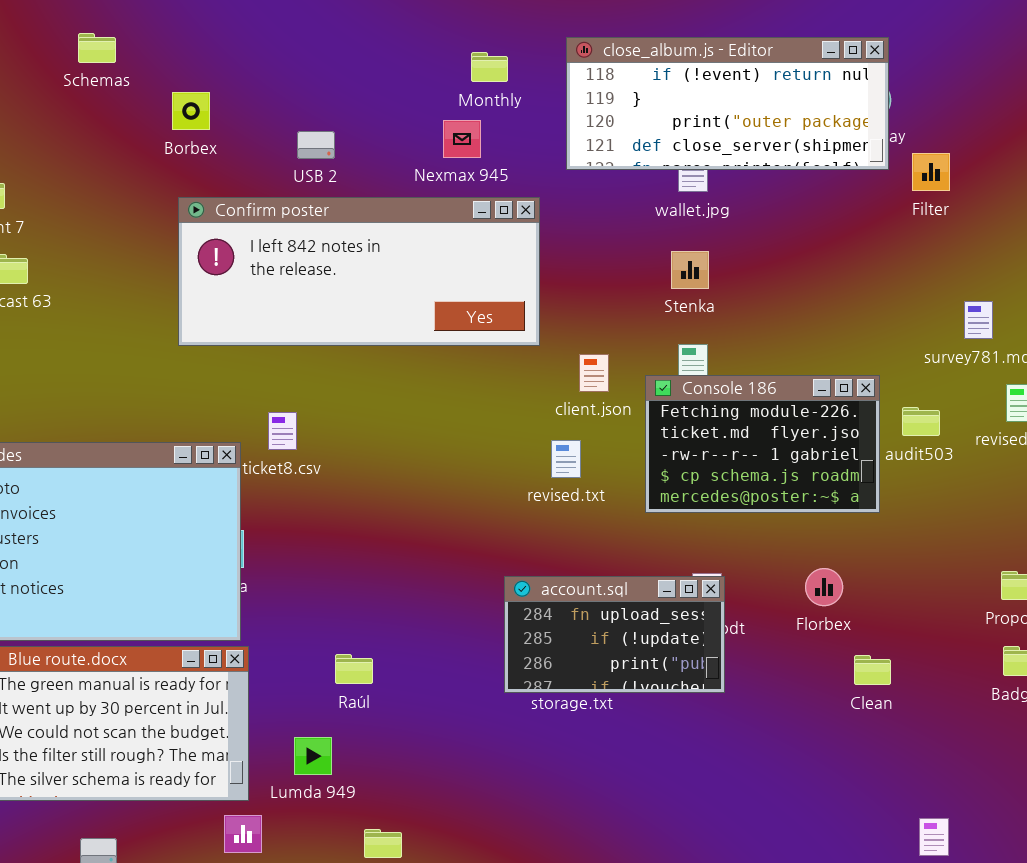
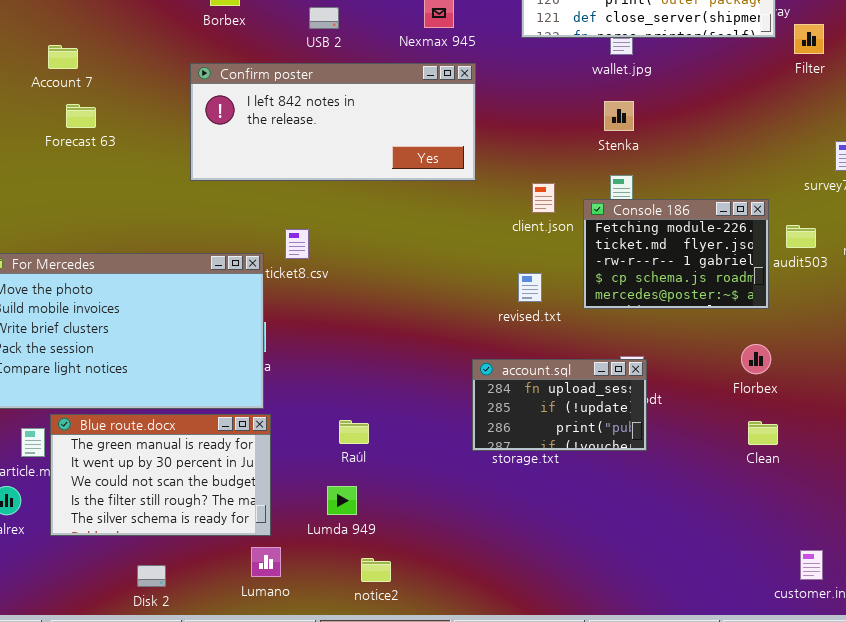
Confirm poster: [178,197,540,346] -> [190,63,476,181], moved
revised.txt: [551,440,581,478] -> [518,273,542,302], moved
Florbex: [805,568,843,606] -> [741,344,771,374], moved
Lumda 949: [294,737,332,775] -> [327,486,357,515], moved

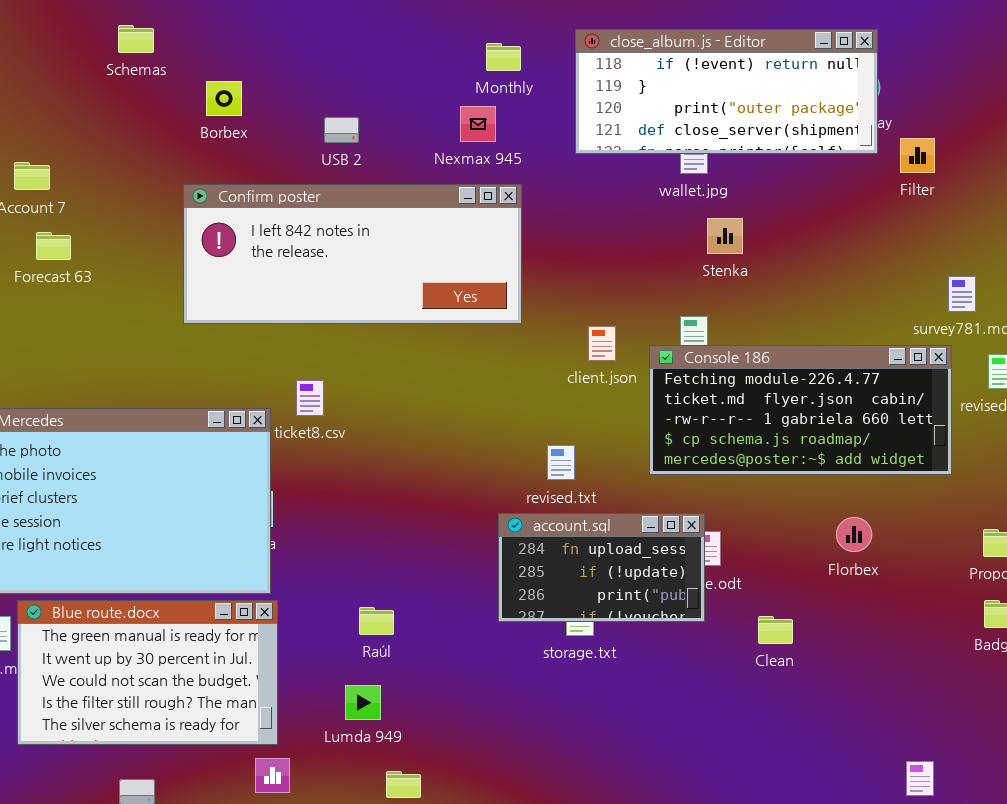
Stenka: [604,101,634,131] -> [707,218,743,254], moved
Console 186: [583,199,769,309] -> [649,345,952,475], resized
revised.txt: [518,273,542,302] -> [547,445,575,480], moved
account.sql: [472,359,647,451] -> [498,513,705,622], moved
Clean: [748,421,778,445] -> [758,616,793,644], moved

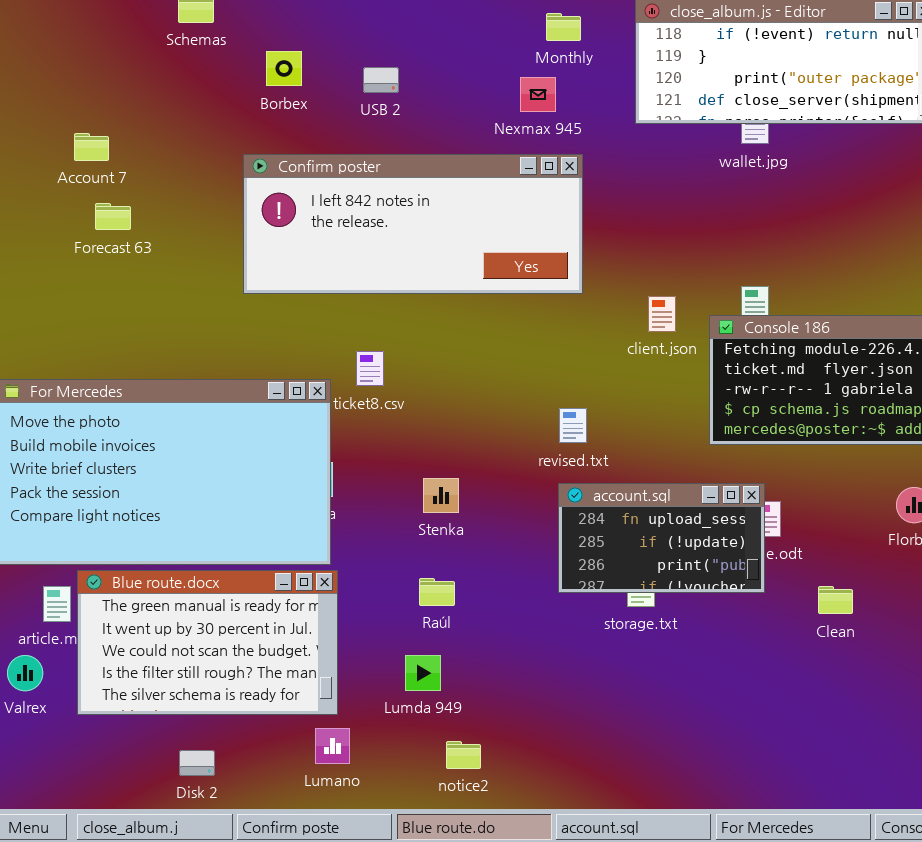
USB 2: [324,117,359,143] -> [363,67,399,93], moved
Stenka: [707,218,743,254] -> [423,478,459,513], moved
revised.txt: [547,445,575,480] -> [559,408,587,443], moved

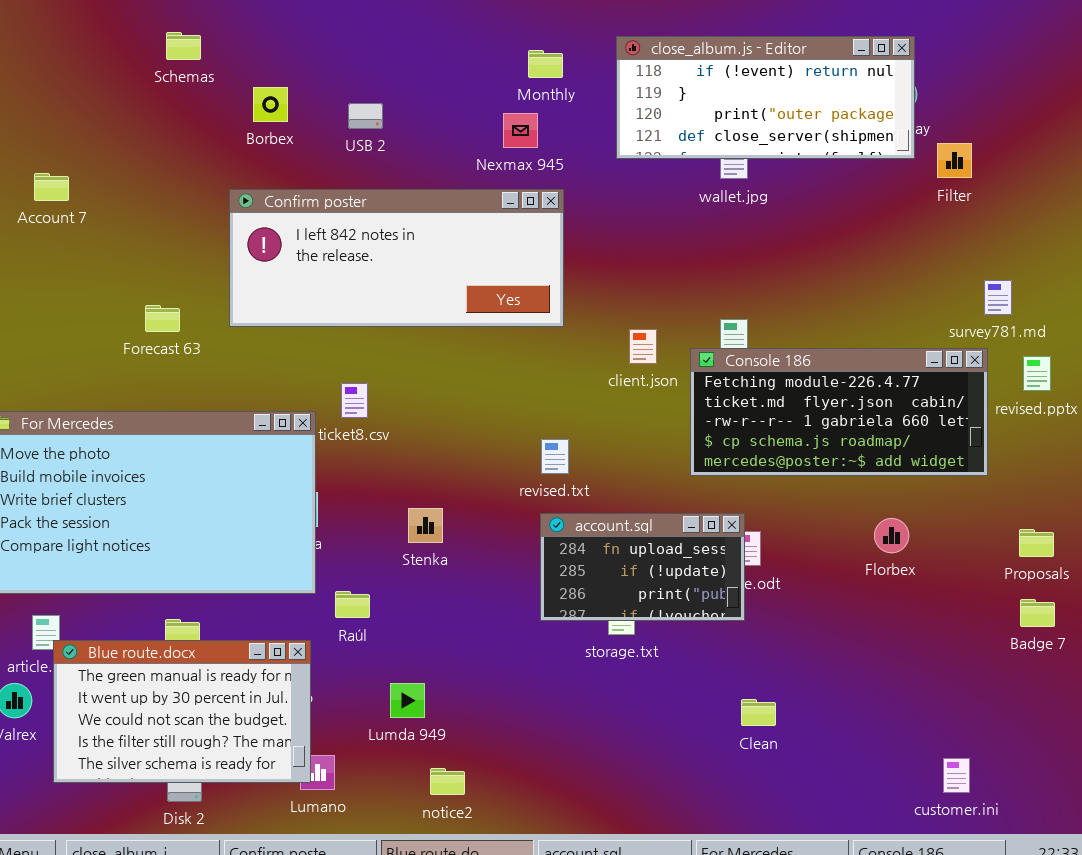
Account 7: [74,133,109,161] -> [34,173,69,201], moved
Forecast 63: [95,203,131,230] -> [145,305,180,332], moved
Blue route.docx: [77,570,338,715] -> [53,640,311,783], moved
Raúl: [419,578,455,606] -> [335,591,370,618], moved
Clean: [818,586,853,614] -> [741,699,776,726], moved

